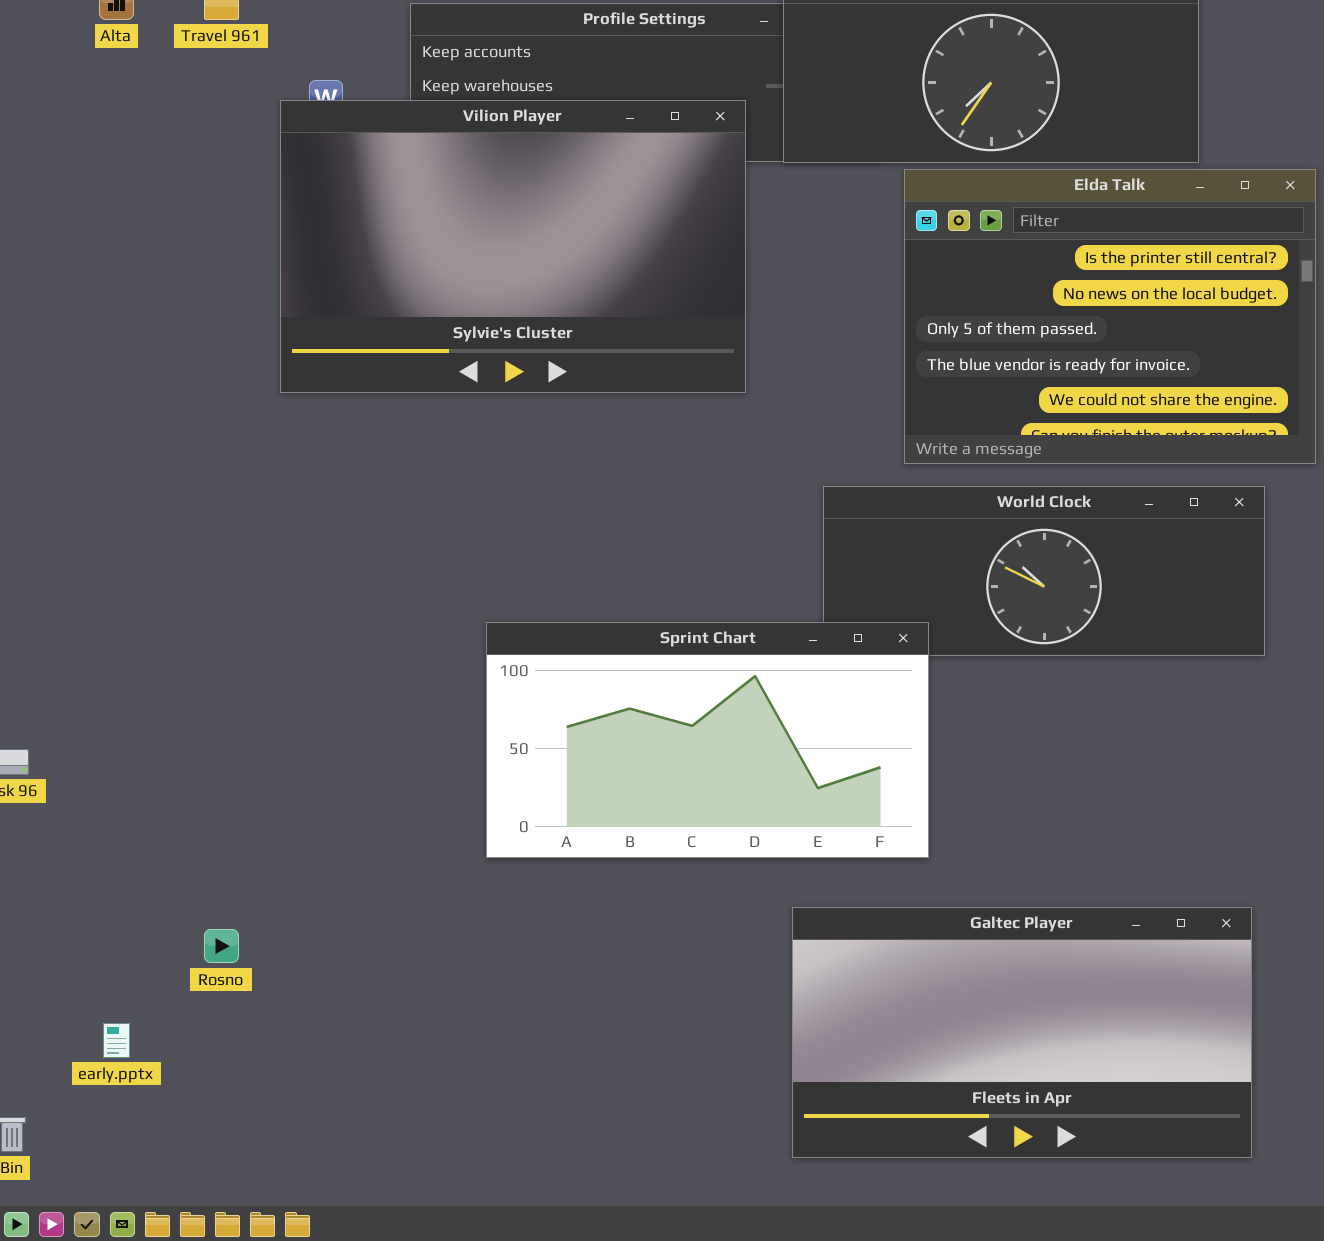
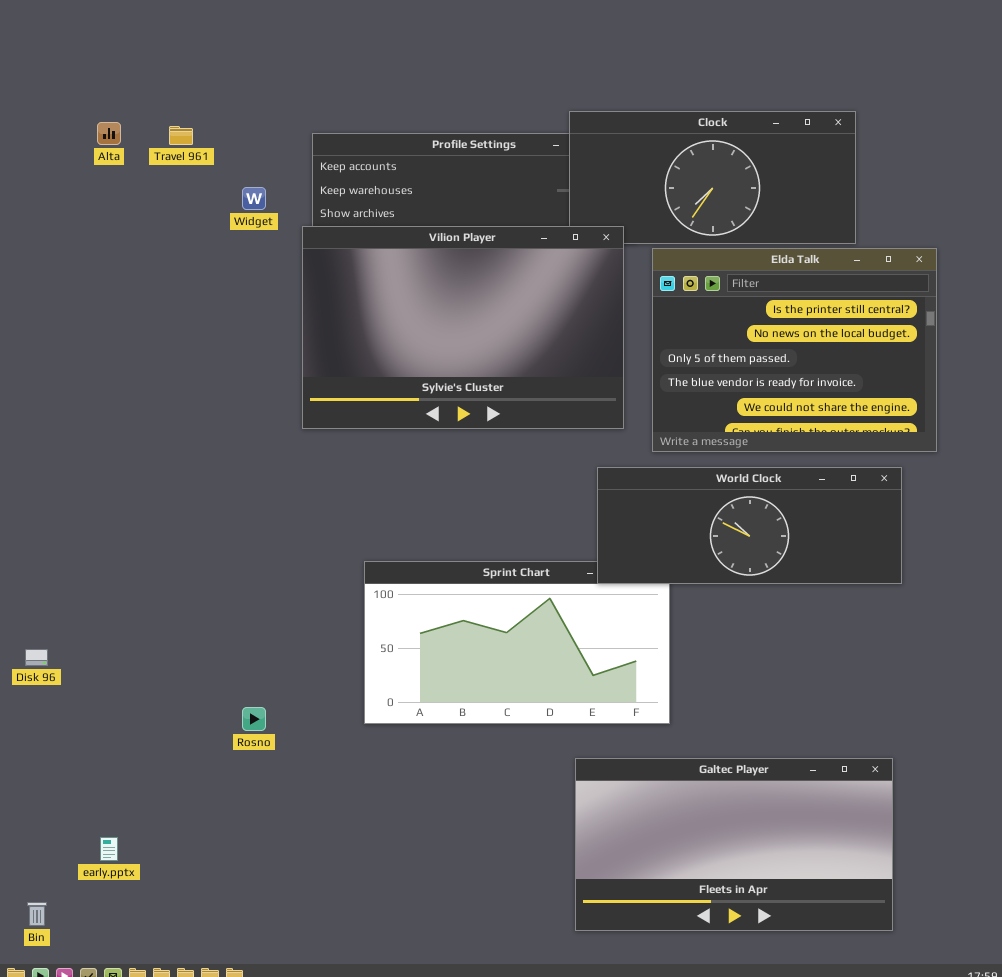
Vilion Player: [280,100,746,393] -> [302,226,624,429], moved
World Clock: [823,486,1265,656] -> [597,467,902,584], raised
Rosno: [204,929,239,963] -> [242,707,266,731], moved

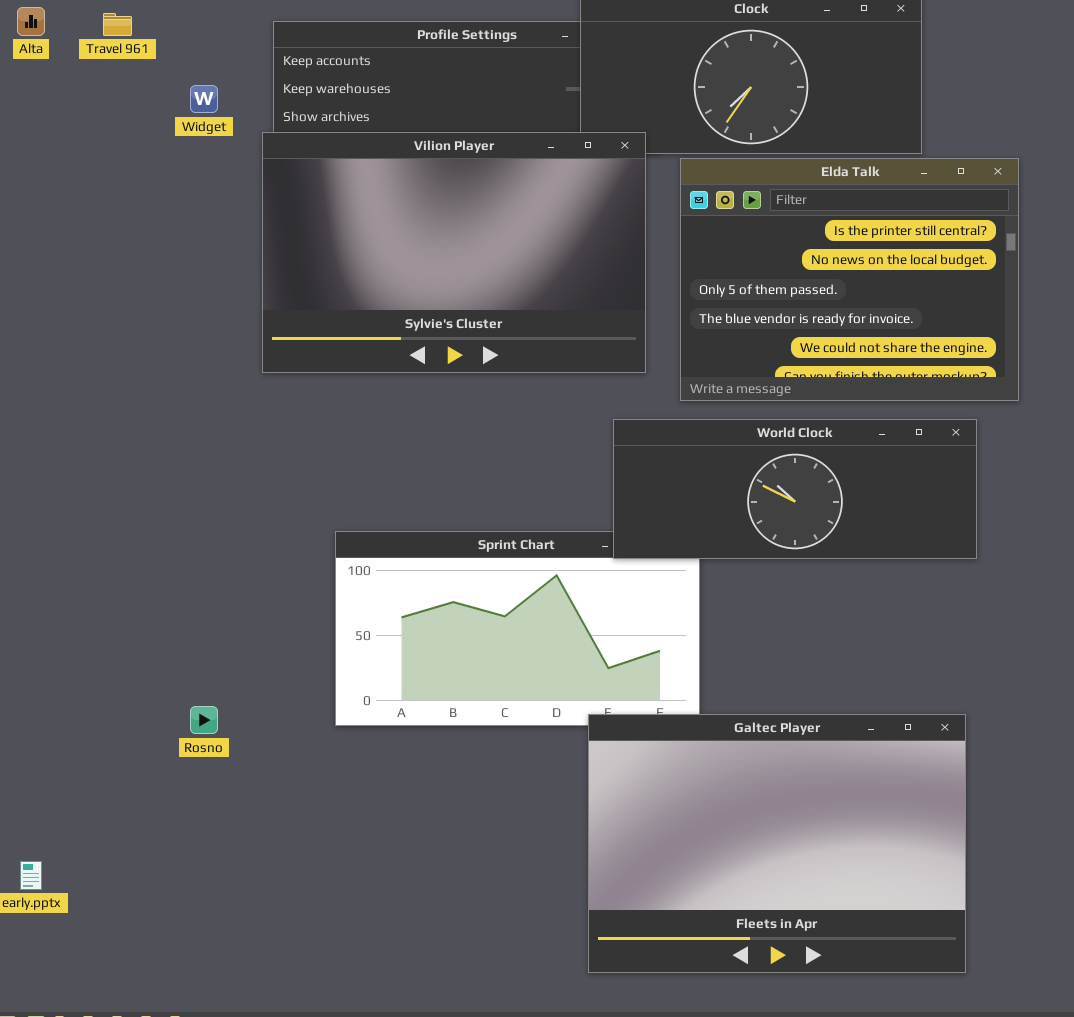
Galtec Player: [575,758,893,931] -> [588,714,966,973], resized

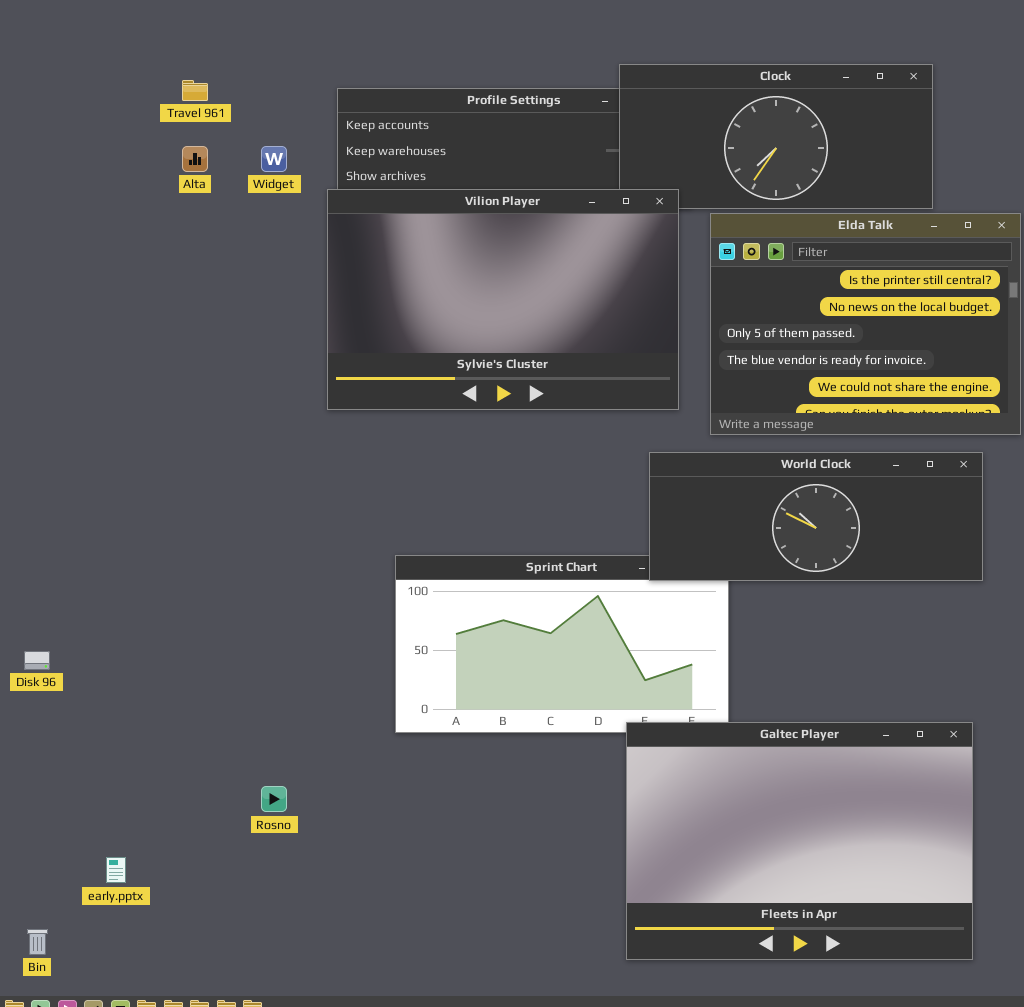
Alta: [17,7,45,36] -> [182,146,208,172], moved
Rosno: [190,706,218,734] -> [261,786,287,812], moved

